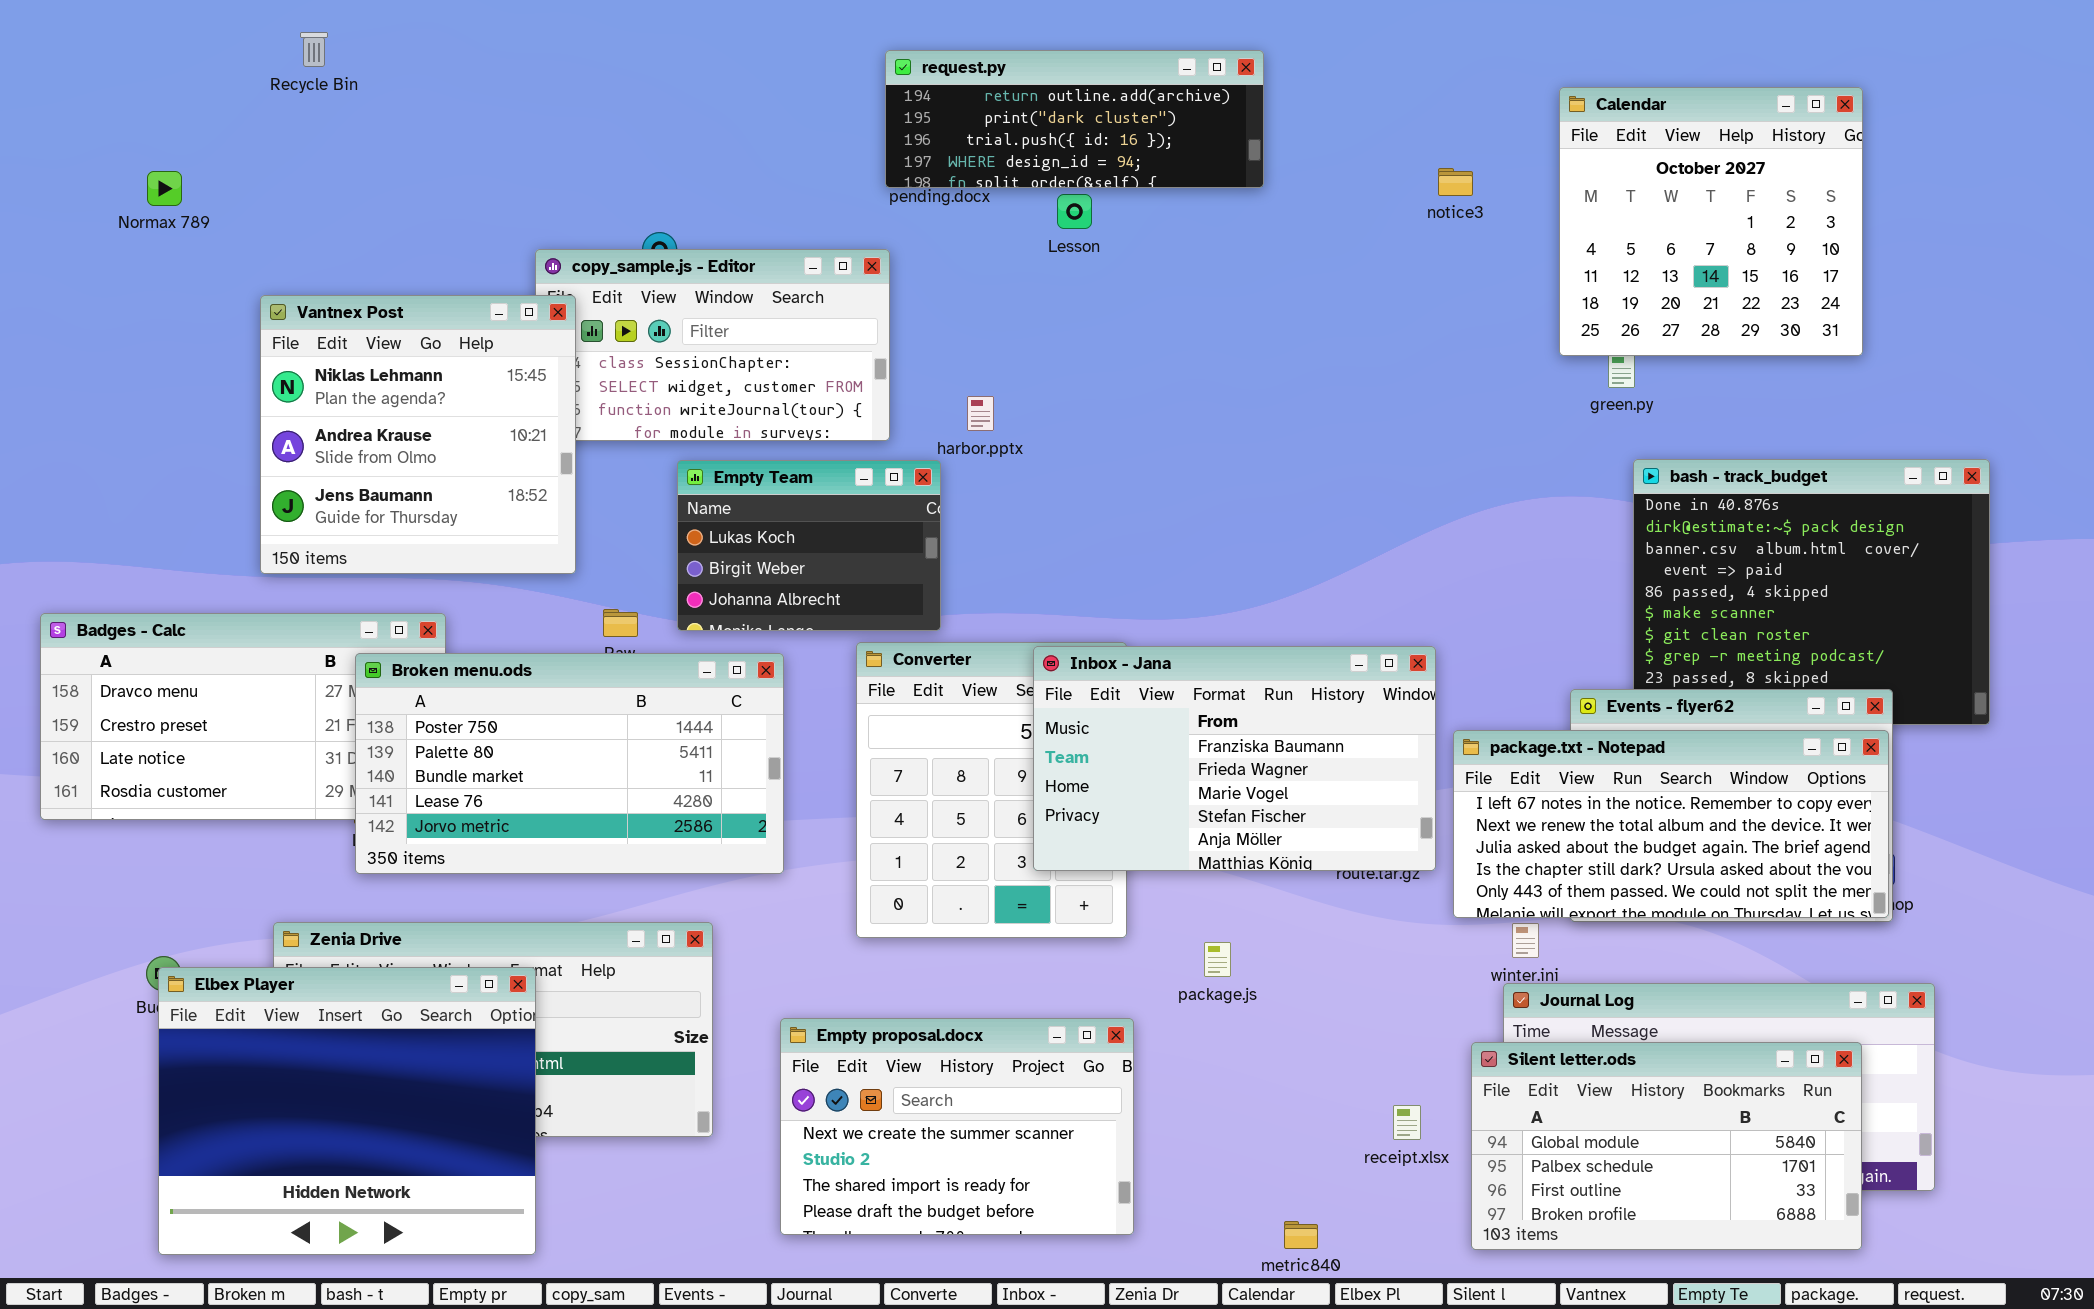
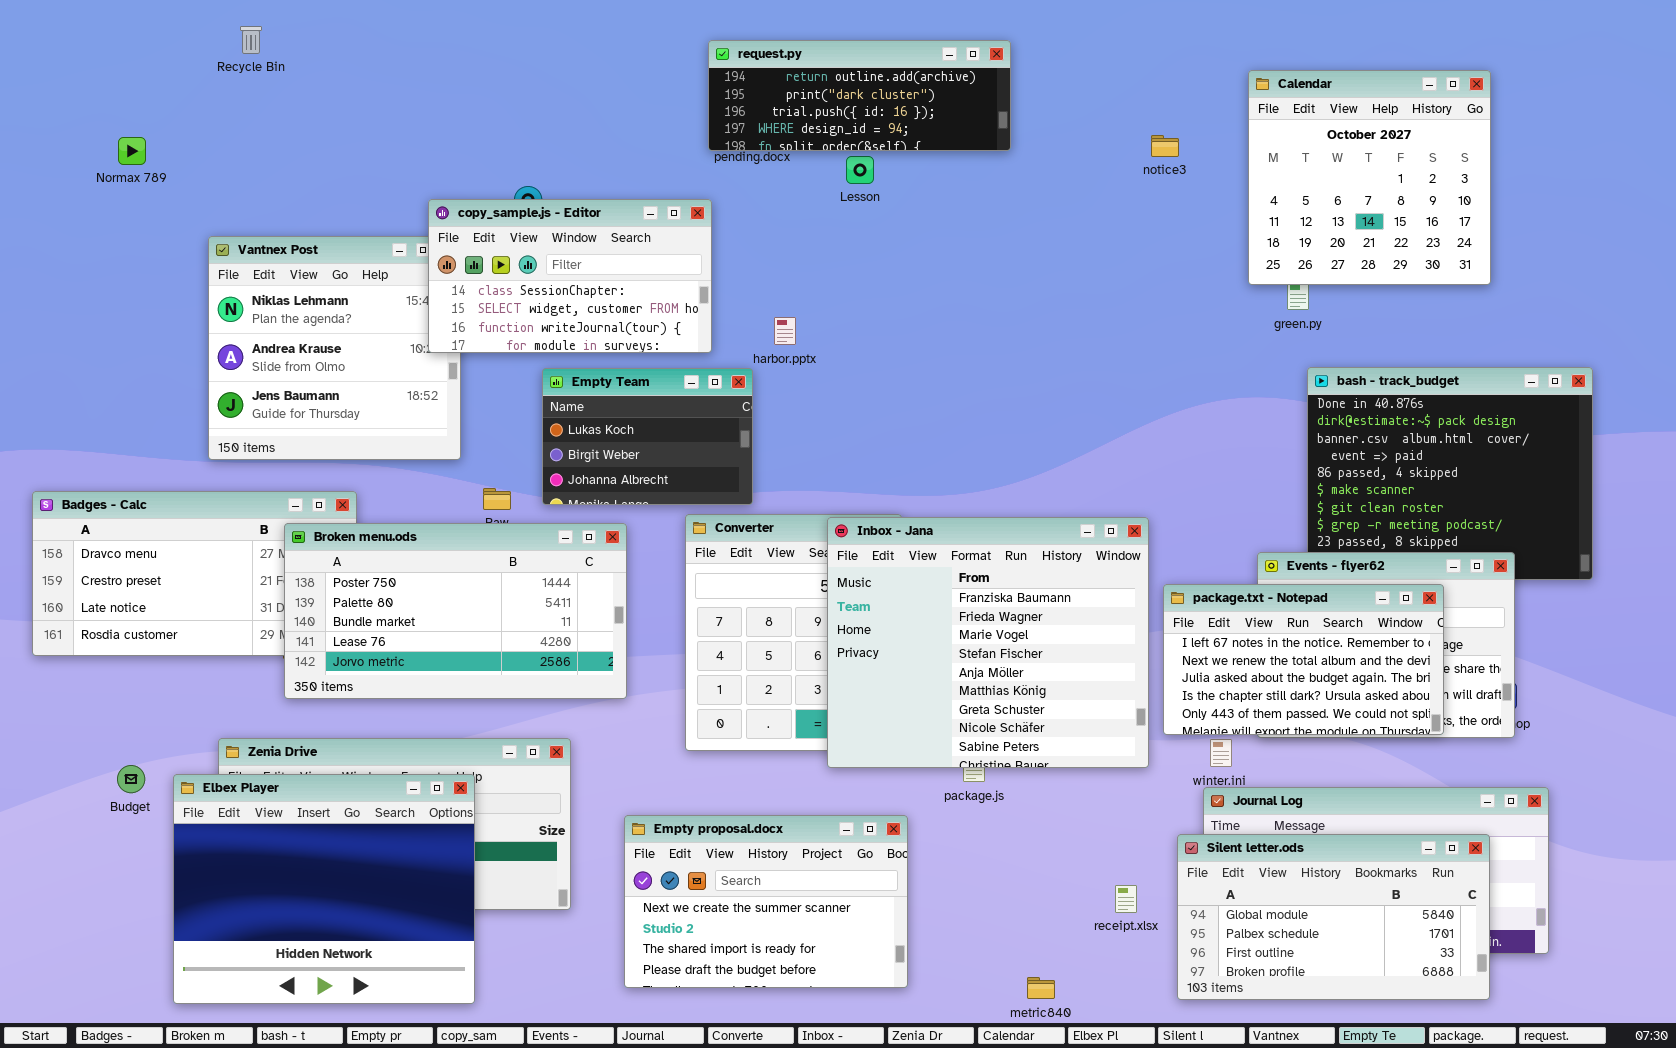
copy_sample.js - Editor: [535,249,890,441] -> [428,199,712,353], raised
Inbox - Jana: [1033,646,1436,871] -> [827,517,1149,768], resized
package.txt - Notepad: [1453,730,1889,918] -> [1163,584,1444,735], resized
Elbex Player: [158,967,536,1255] -> [173,774,475,1004], moved

